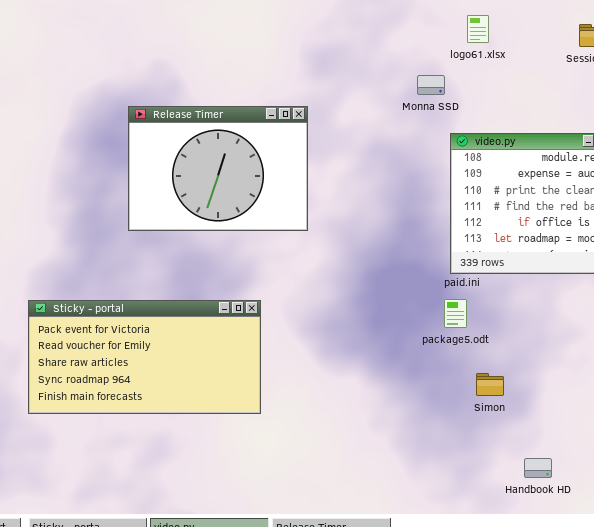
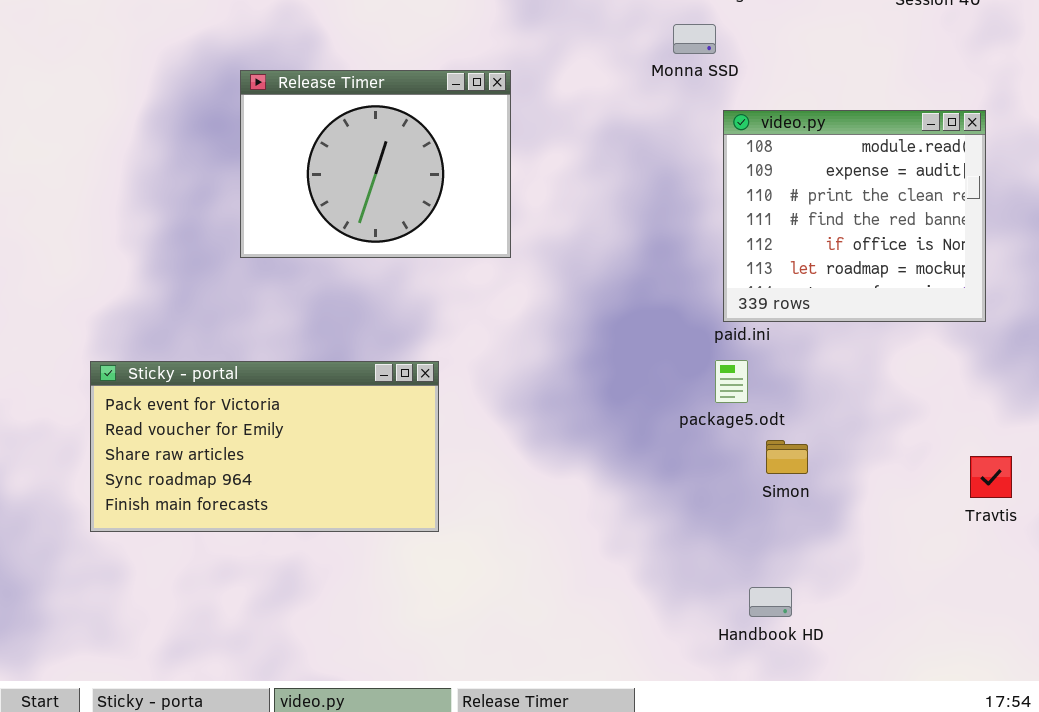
Simon: [476,373,504,396] -> [766,440,808,474], moved
Handbook HD: [524,458,552,478] -> [749,587,792,617], moved

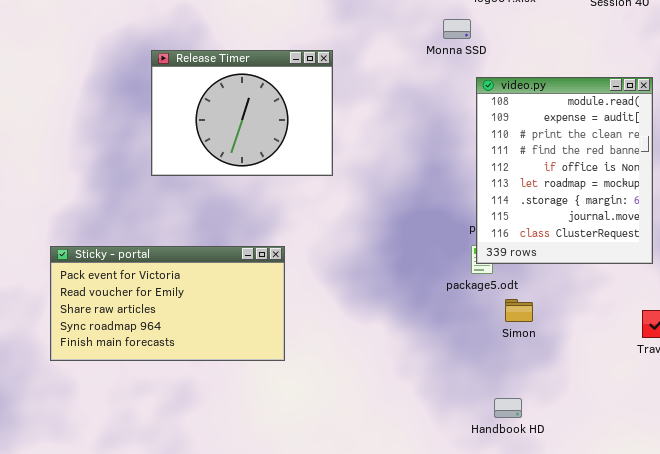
video.py: [723,110,986,322] -> [476,77,653,264], resized

